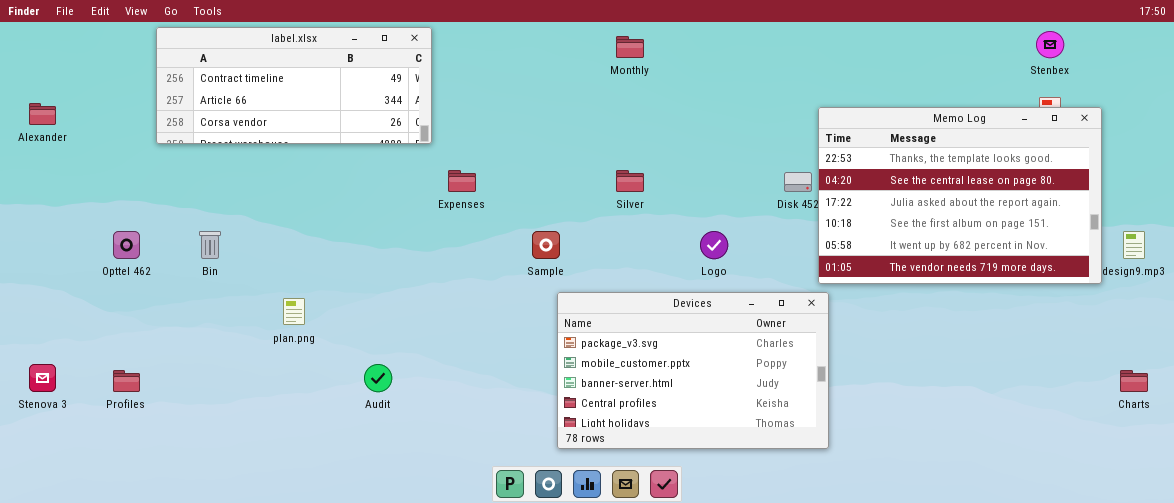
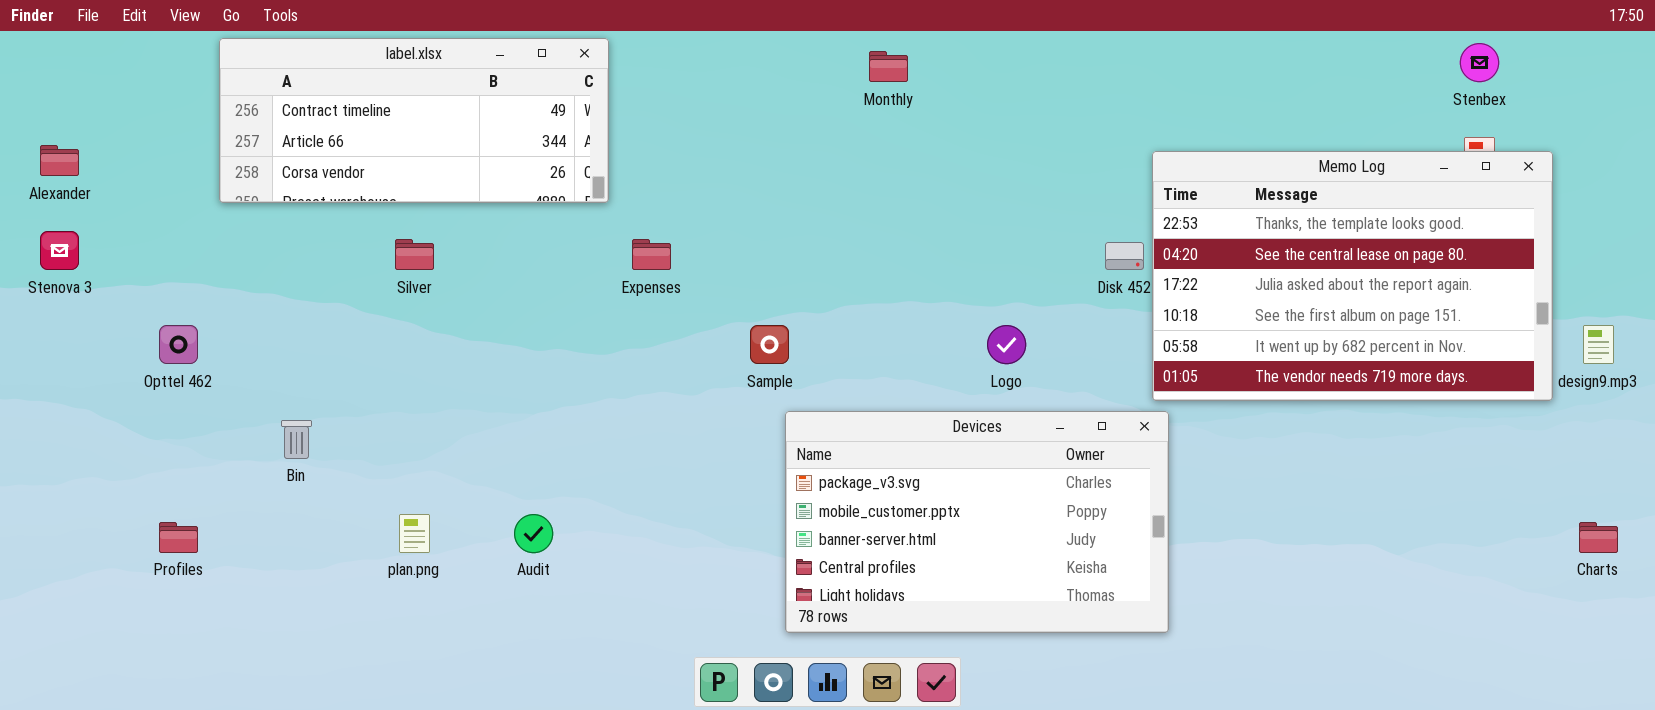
Silver: [616,170,644,192] -> [395,239,434,270], moved
Bin: [199,231,221,259] -> [281,420,312,459], moved
plan.png: [283,298,305,325] -> [399,514,430,553], moved
Stenova 3: [29,364,56,392] -> [40,231,79,270], moved

